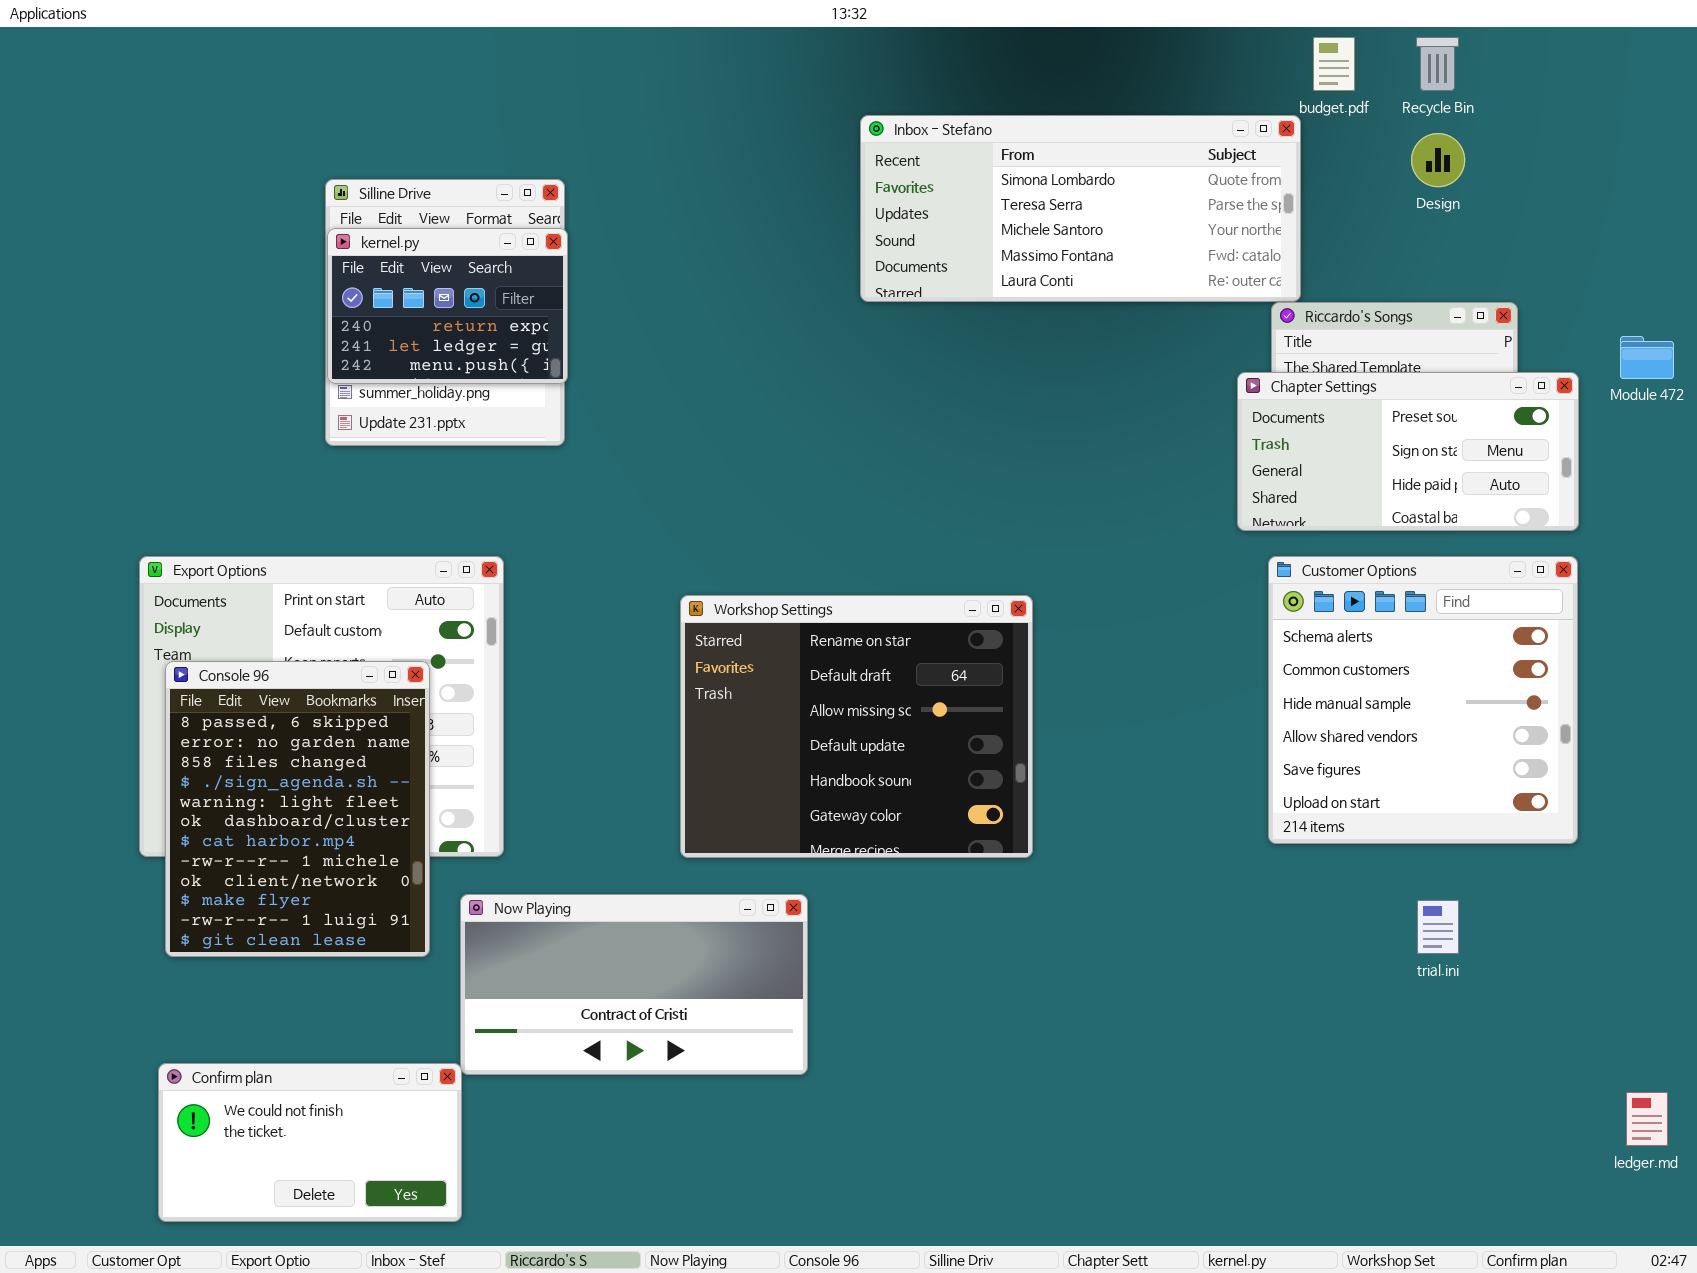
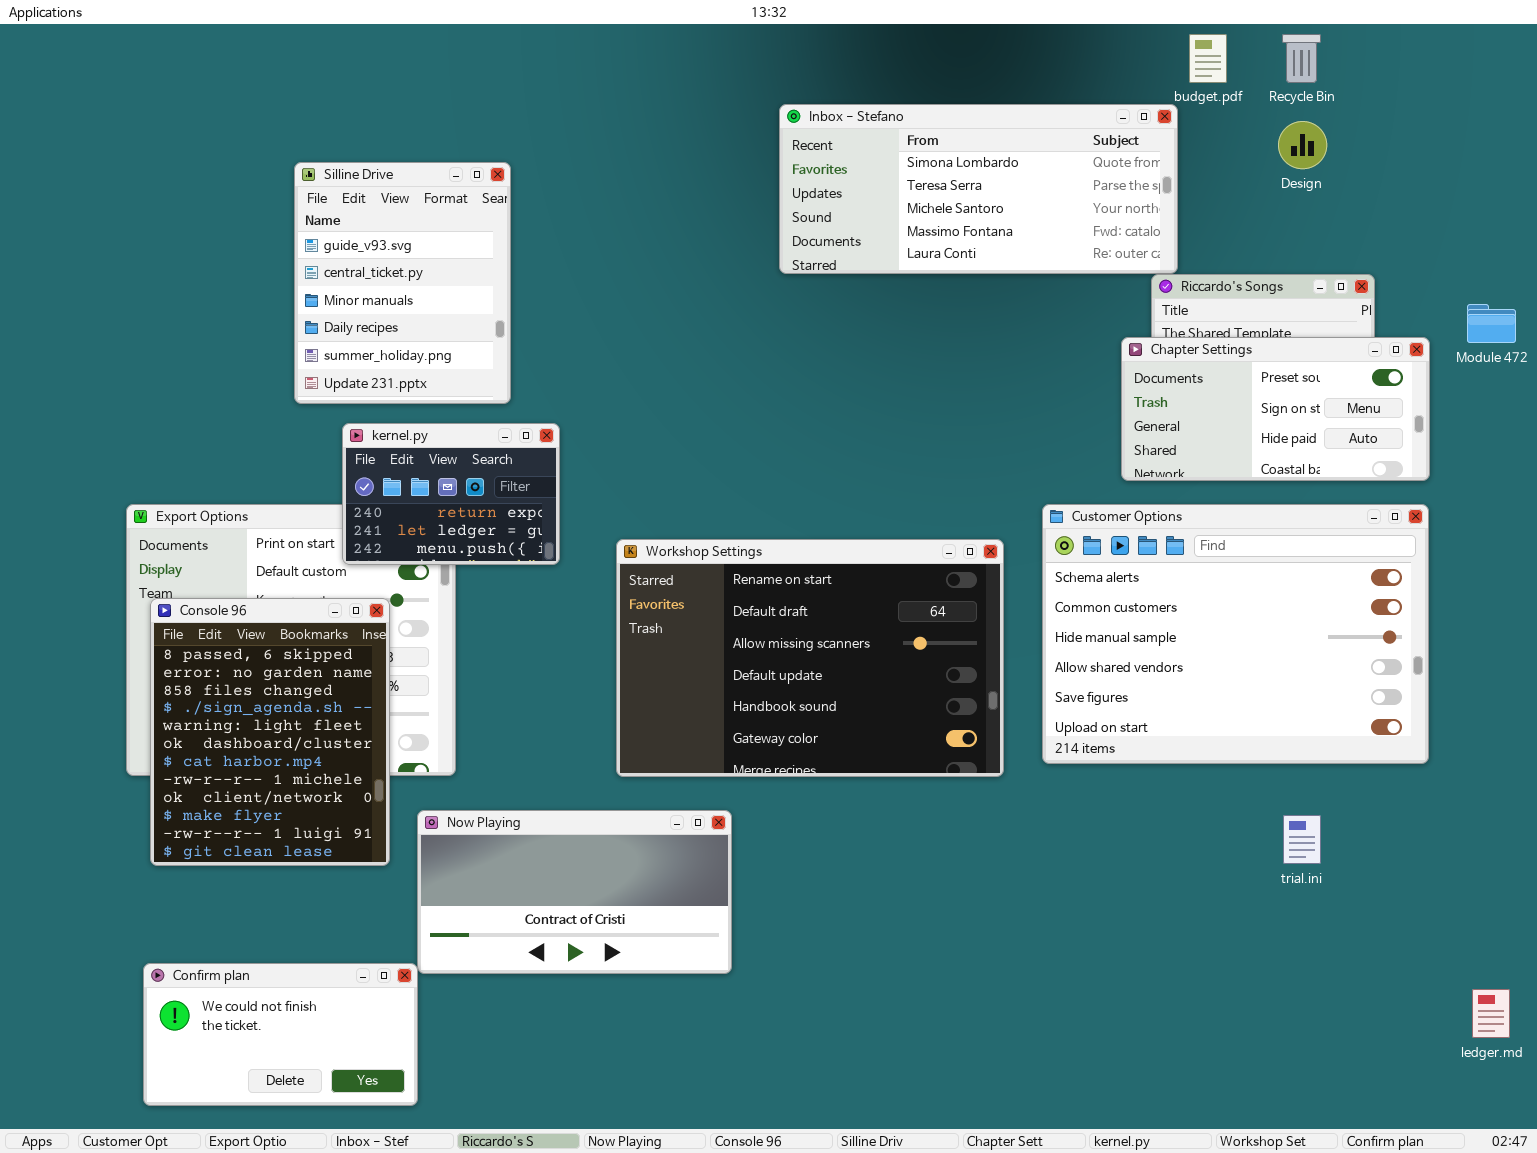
kernel.py: [327,228,568,384] -> [342,423,560,565], moved
Customer Options: [1268,556,1578,844] -> [1042,504,1429,764], resized
Workshop Settings: [680,595,1033,858] -> [616,539,1004,777], resized

